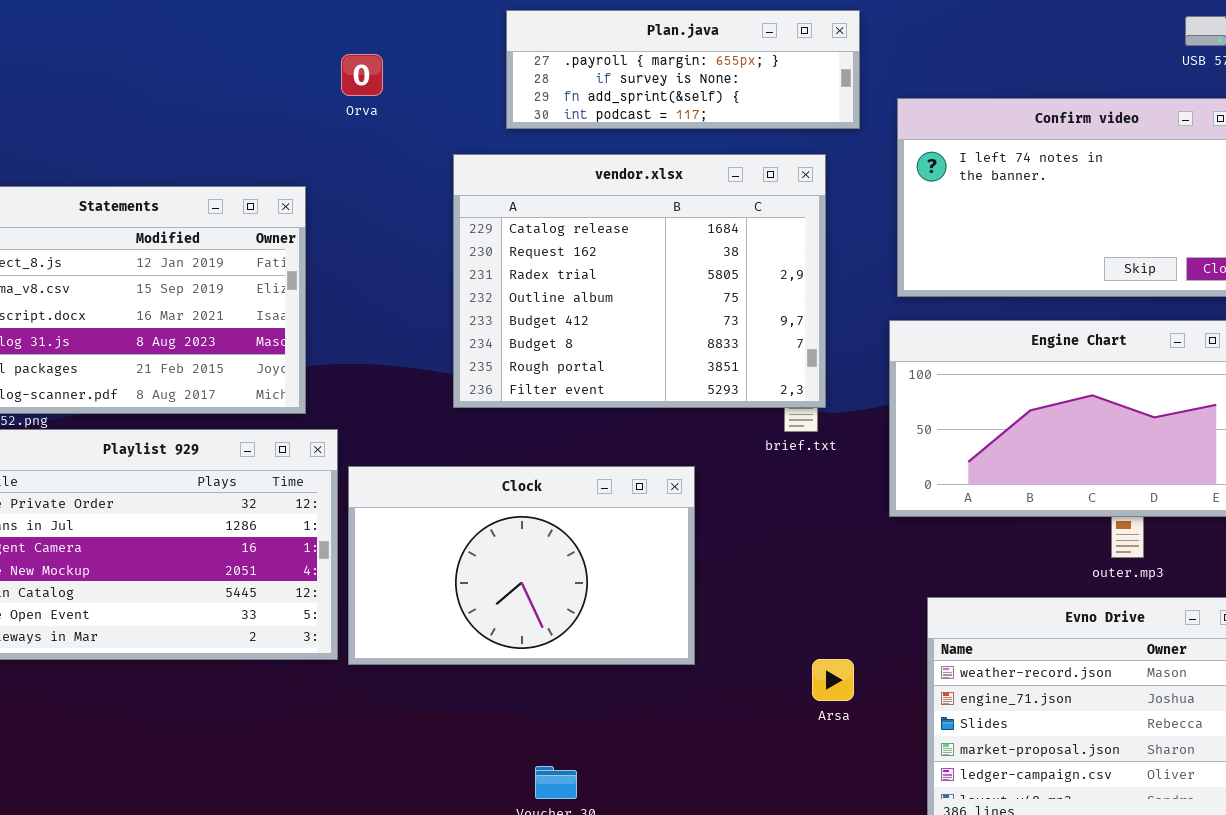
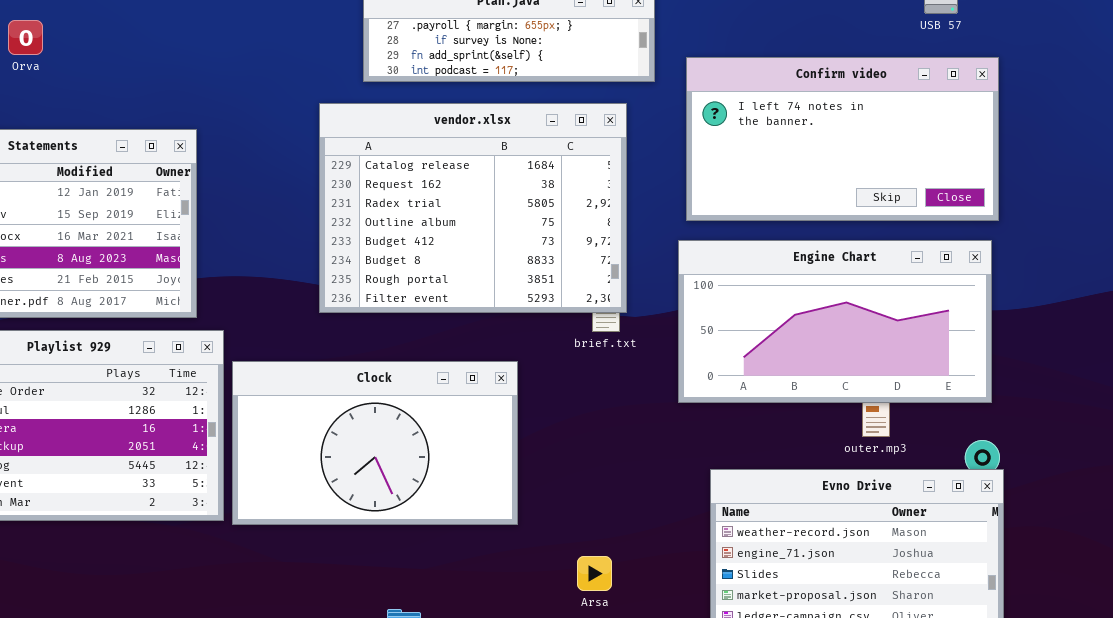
Orva: [341,54,383,96] -> [8,20,43,55], moved
Arsa: [812,659,854,701] -> [577,556,612,591], moved

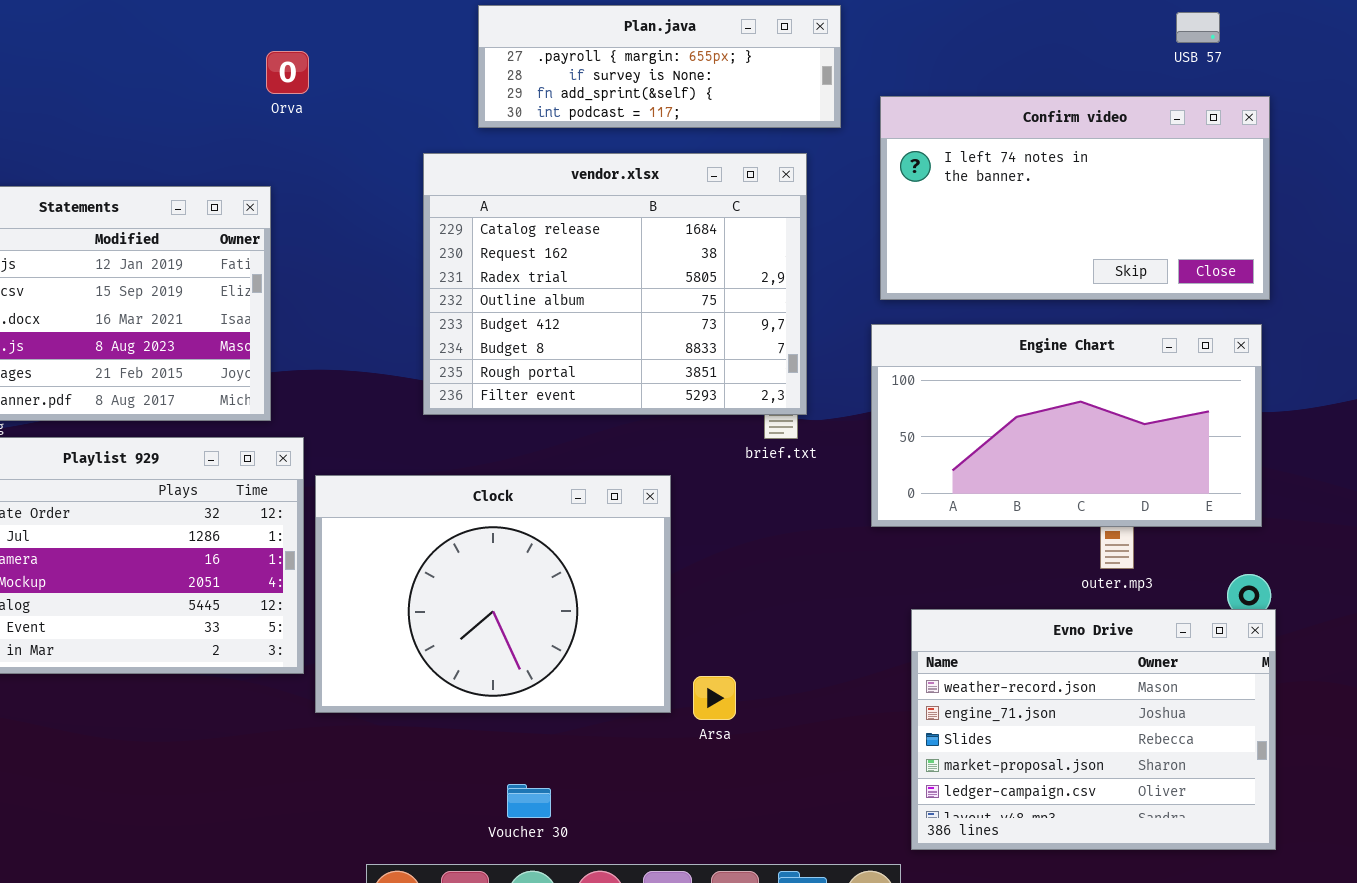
Orva: [8,20,43,55] -> [266,51,309,94], moved
Clock: [232,361,518,525] -> [315,475,671,713], resized
Arsa: [577,556,612,591] -> [693,676,736,720], moved

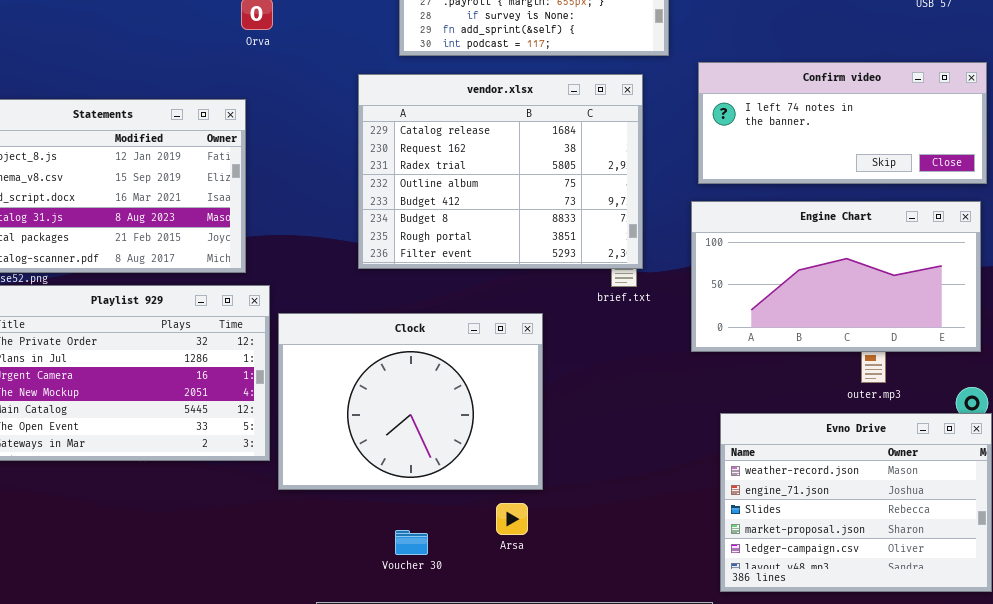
Confirm video: [880,96,1270,300] -> [698,62,987,184], resized
Arsa: [693,676,736,720] -> [496,503,528,535], moved
Voucher 30: [507,784,551,818] -> [395,530,428,555], moved

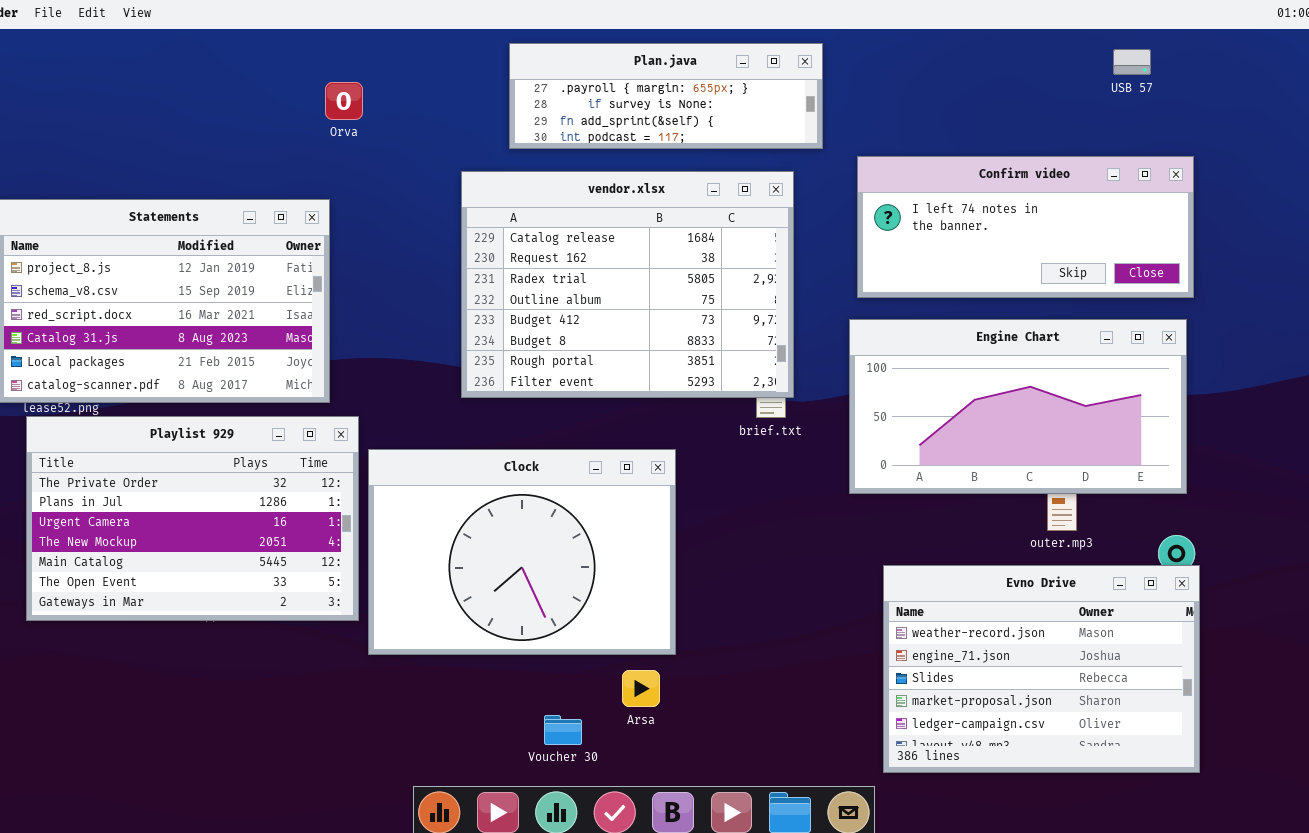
Voucher 30: [395,530,428,555] -> [544,715,582,745], moved

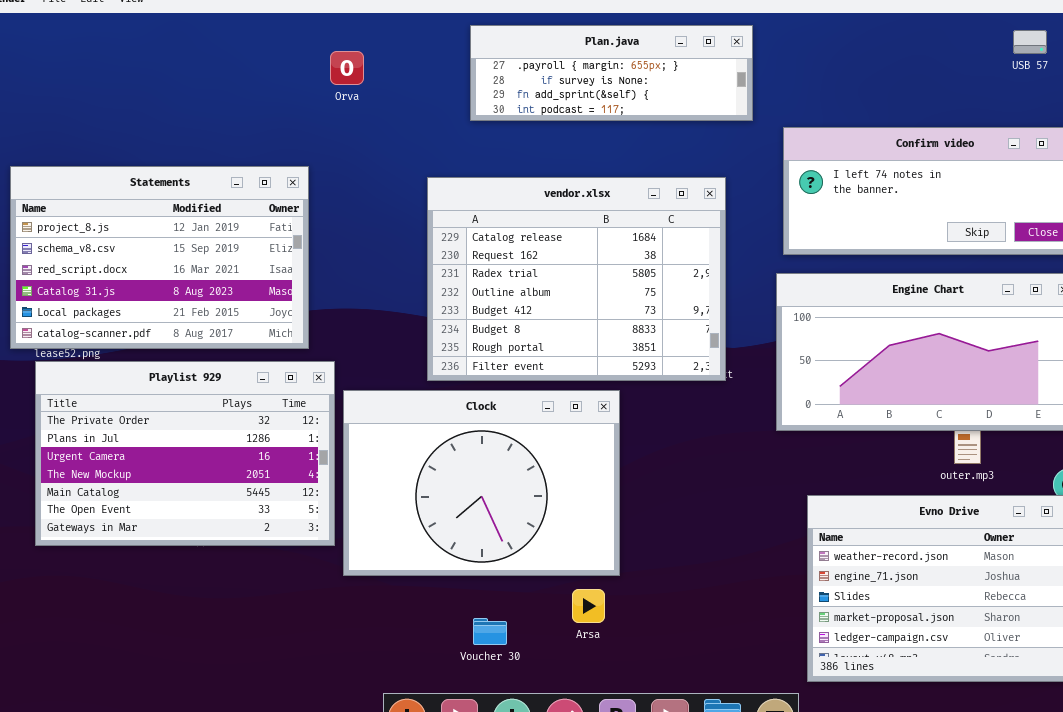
Orva: [325,82,363,120] -> [330,51,364,85], moved
vendor.xlsx: [461,171,794,398] -> [427,177,726,381], moved
Voucher 30: [544,715,582,745] -> [473,618,507,645], moved

